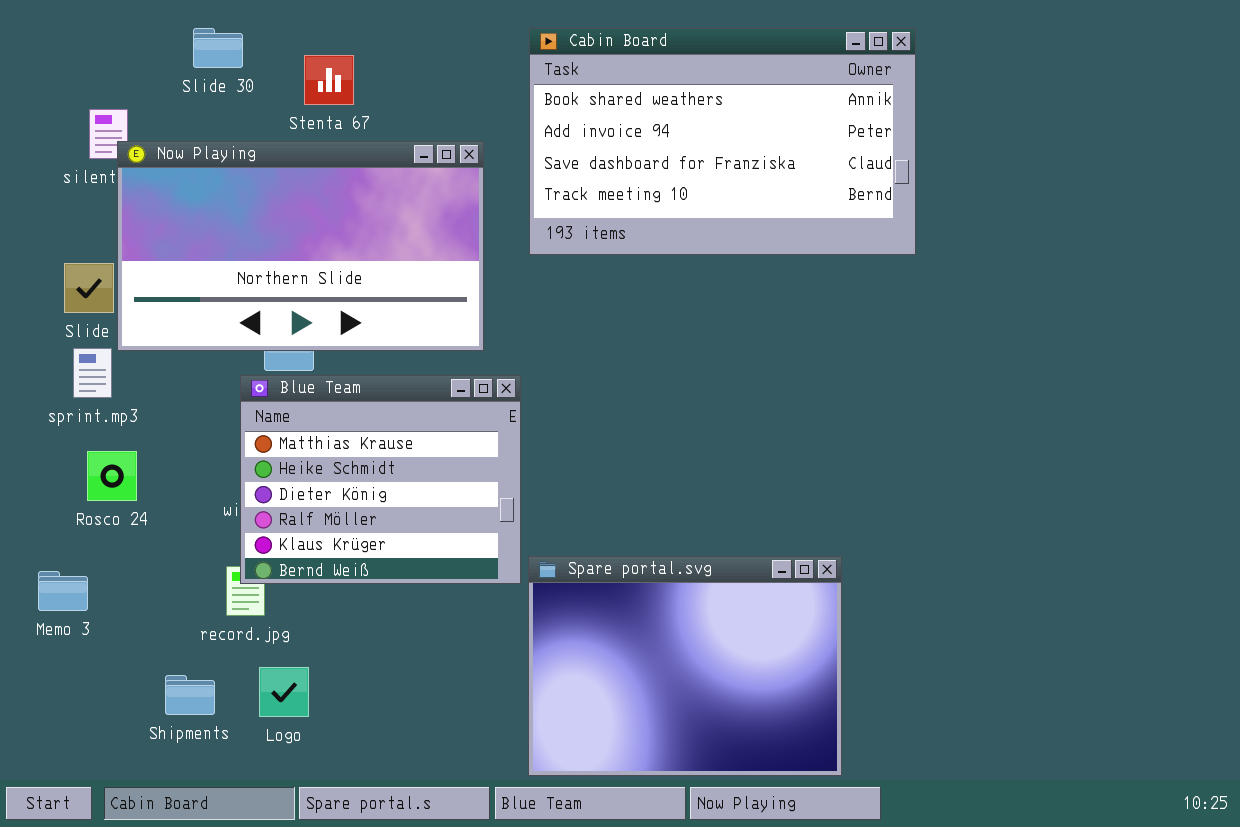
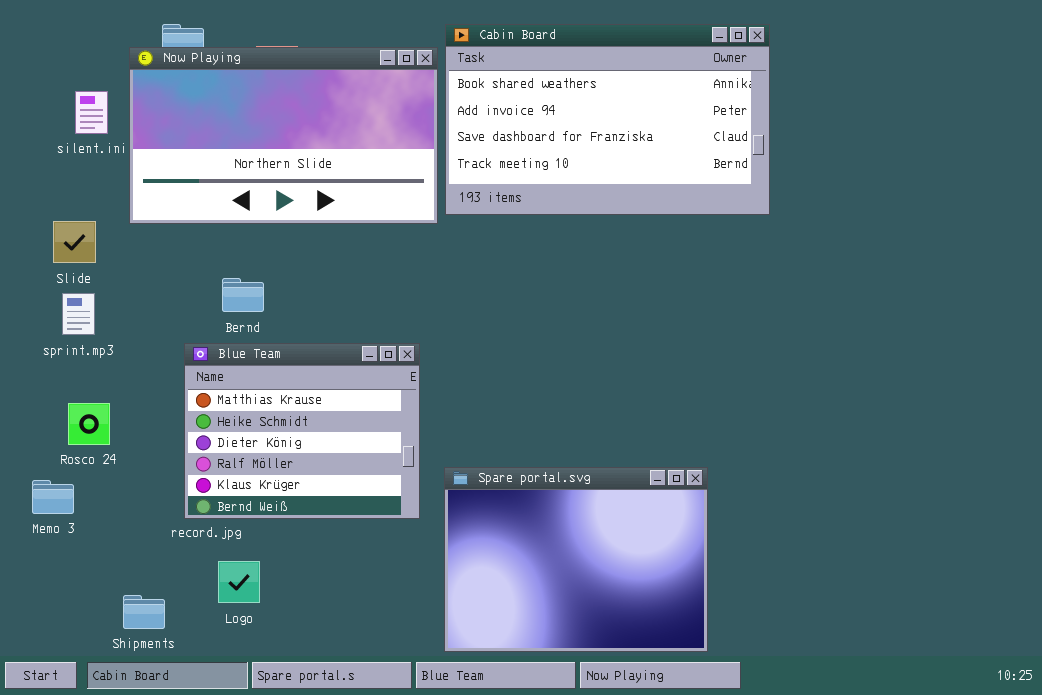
Now Playing: [117,141,484,351] -> [129,47,438,224], moved
Blue Team: [240,375,521,584] -> [184,343,420,519], moved
Rosco 24: [87,451,137,501] -> [68,403,110,445], moved
Shipments: [165,675,215,715] -> [123,595,165,629], moved

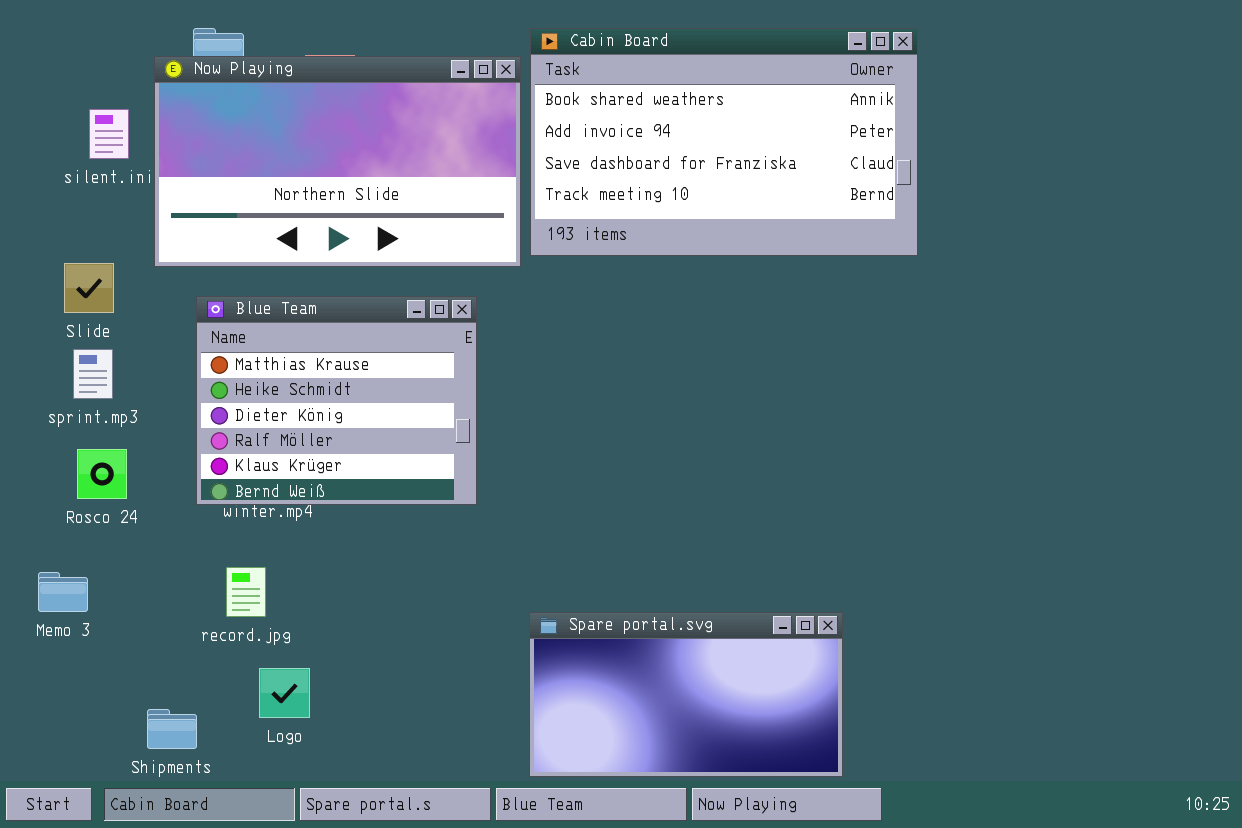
Blue Team: [184,343,420,519] -> [196,296,477,505], moved
Rosco 24: [68,403,110,445] -> [77,449,127,499], moved
Spare portal.svg: [444,467,708,652] -> [529,612,843,777], resized

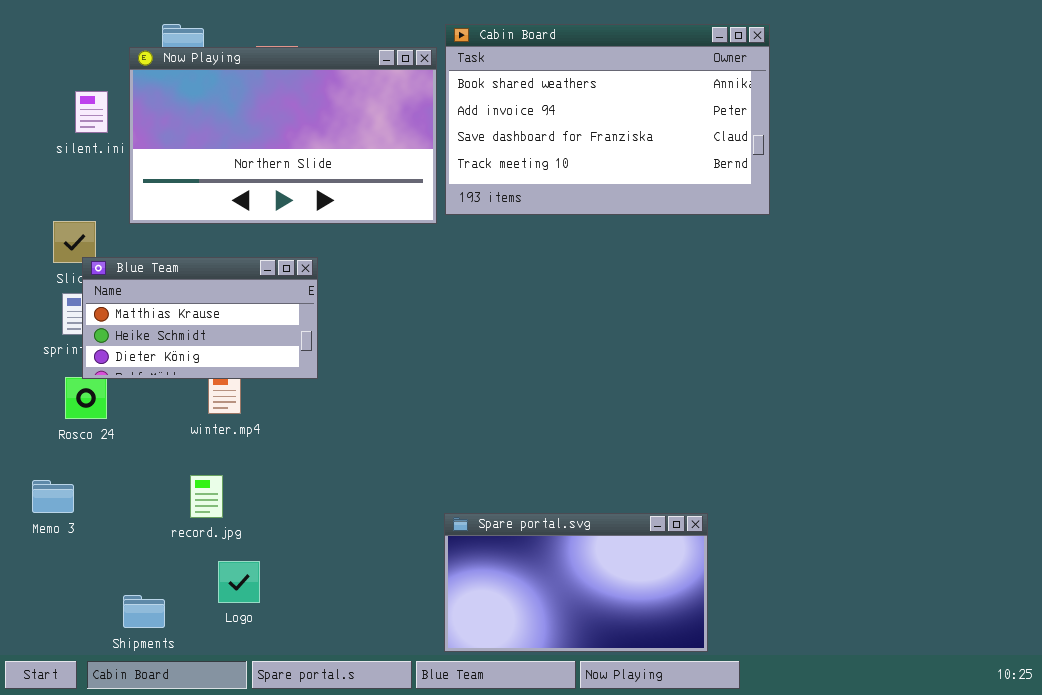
Blue Team: [196,296,477,505] -> [82,257,318,379], moved, resized

